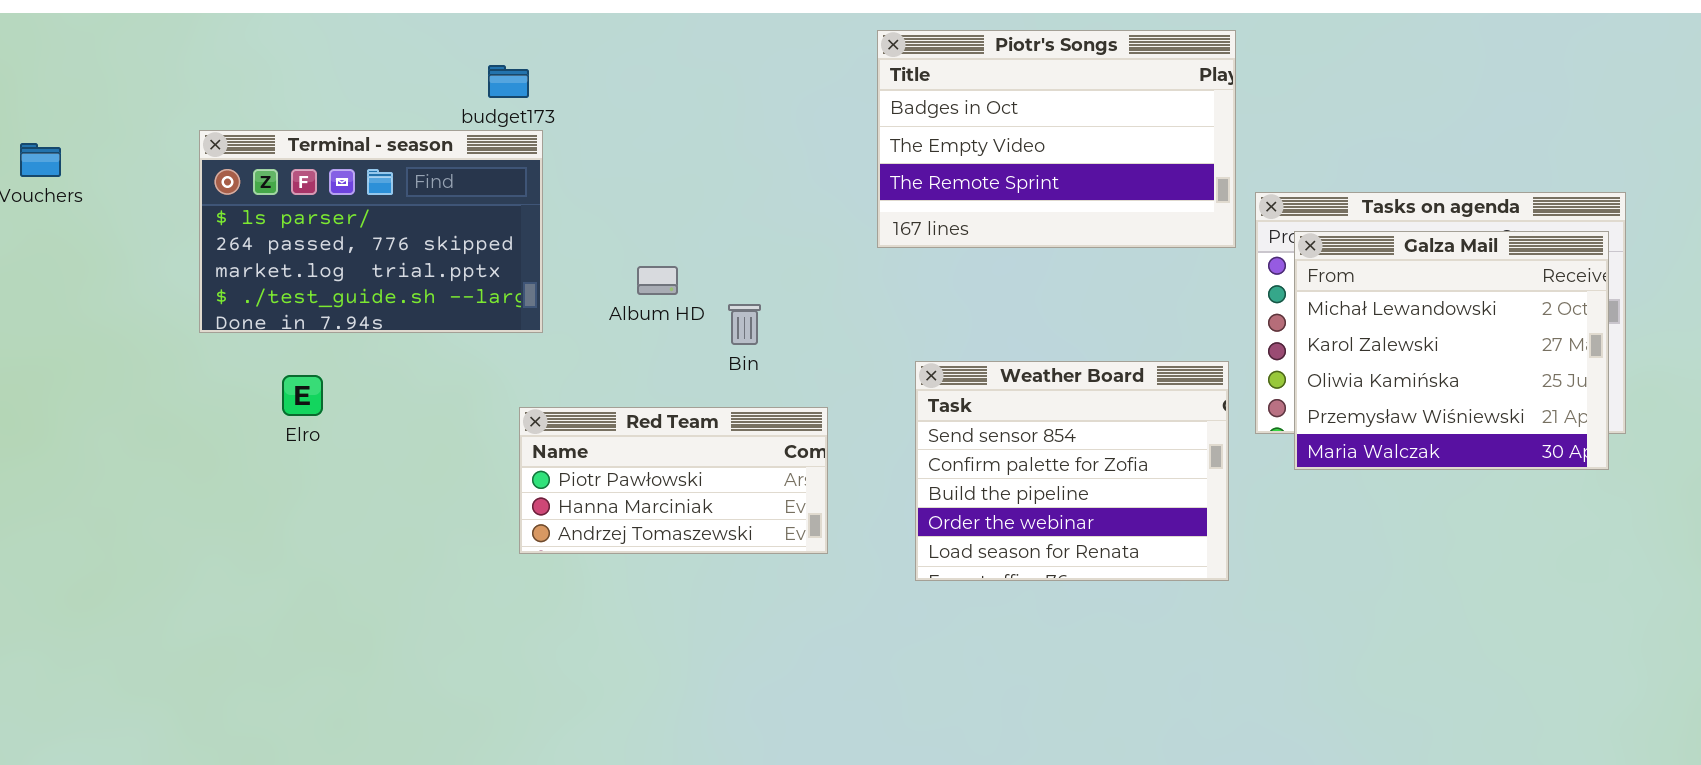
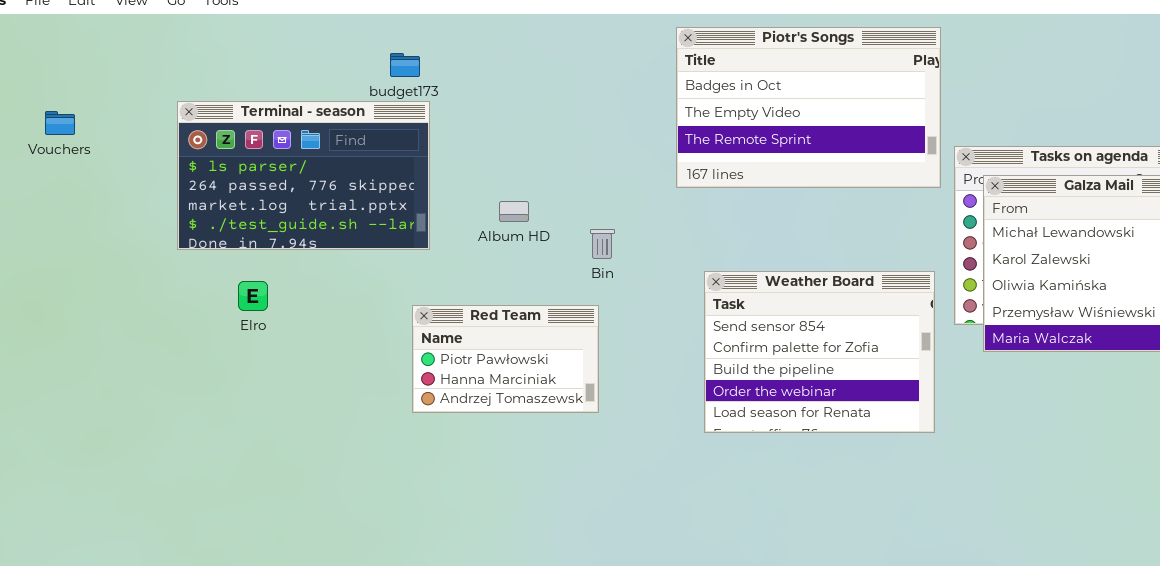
Bin: [728,304,761,345] -> [590,229,615,259], moved
Red Team: [519,407,828,554] -> [412,305,599,413], resized

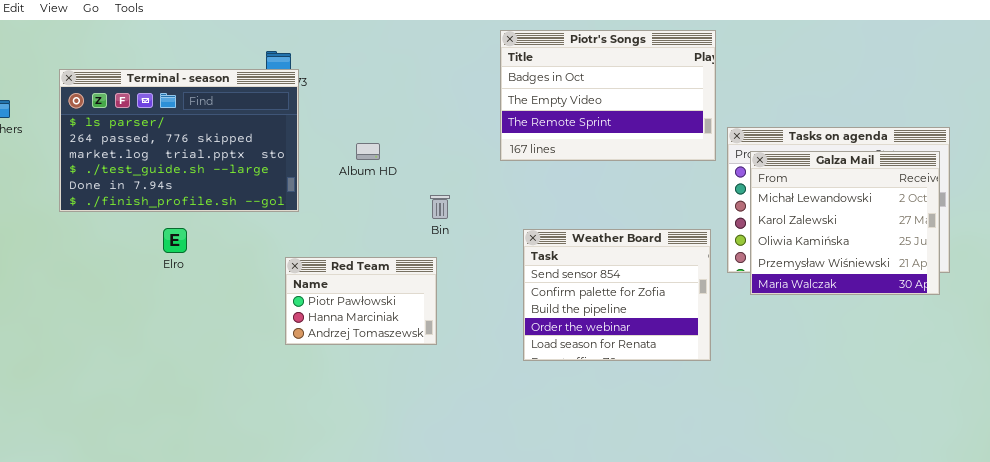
Terminal - season: [177,101,430,250] -> [59,69,299,212], resized
Album HD: [499,201,529,222] -> [356,143,380,160], moved
Elro: [238,281,268,311] -> [163,228,187,253], moved

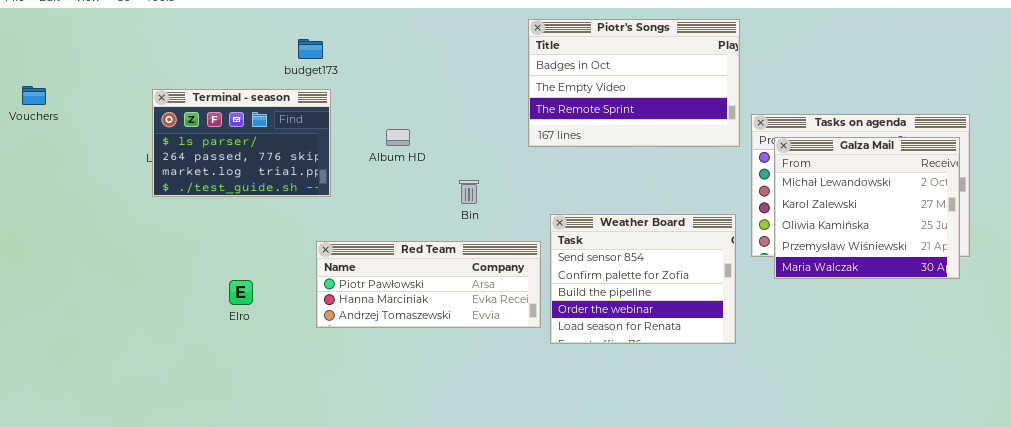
Terminal - season: [59,69,299,212] -> [152,89,331,197], resized
Elro: [163,228,187,253] -> [229,280,253,305], moved
Red Team: [285,257,437,345] -> [316,241,541,328], resized

